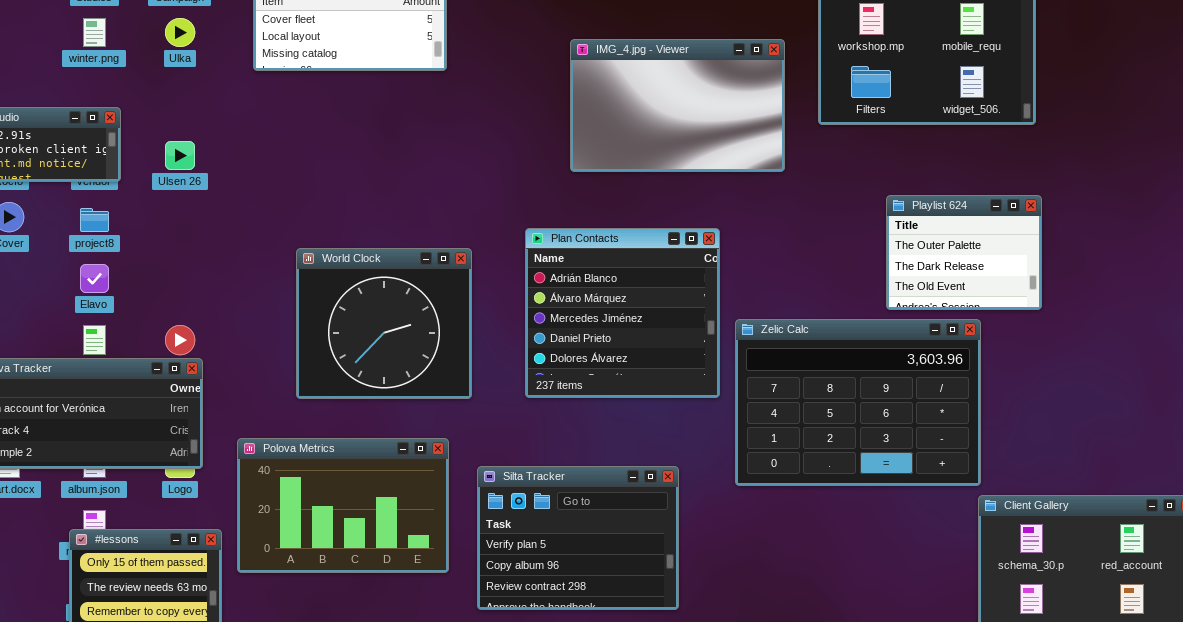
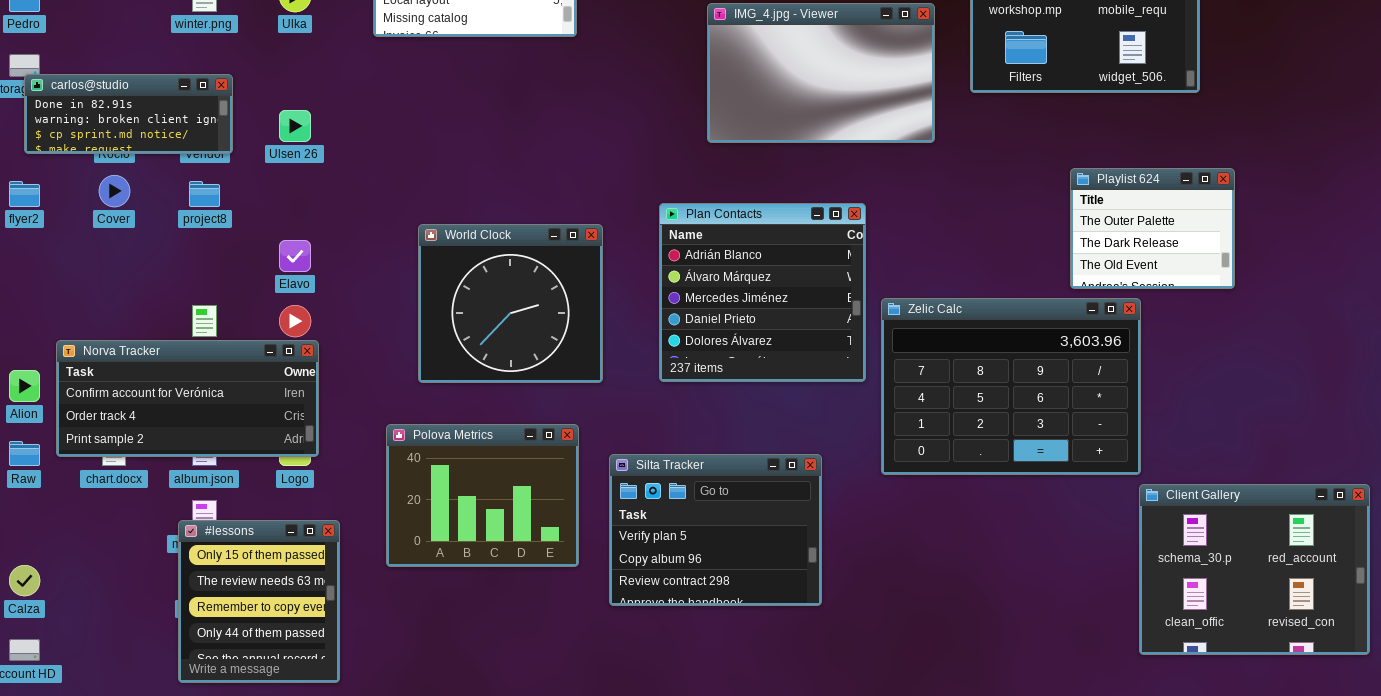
Playlist 624: [886,195,1042,310] -> [1070,168,1235,289], moved
Elavo: [80,264,109,293] -> [279,240,311,272], moved
Polova Metrics: [237,438,449,573] -> [386,424,579,567], resized

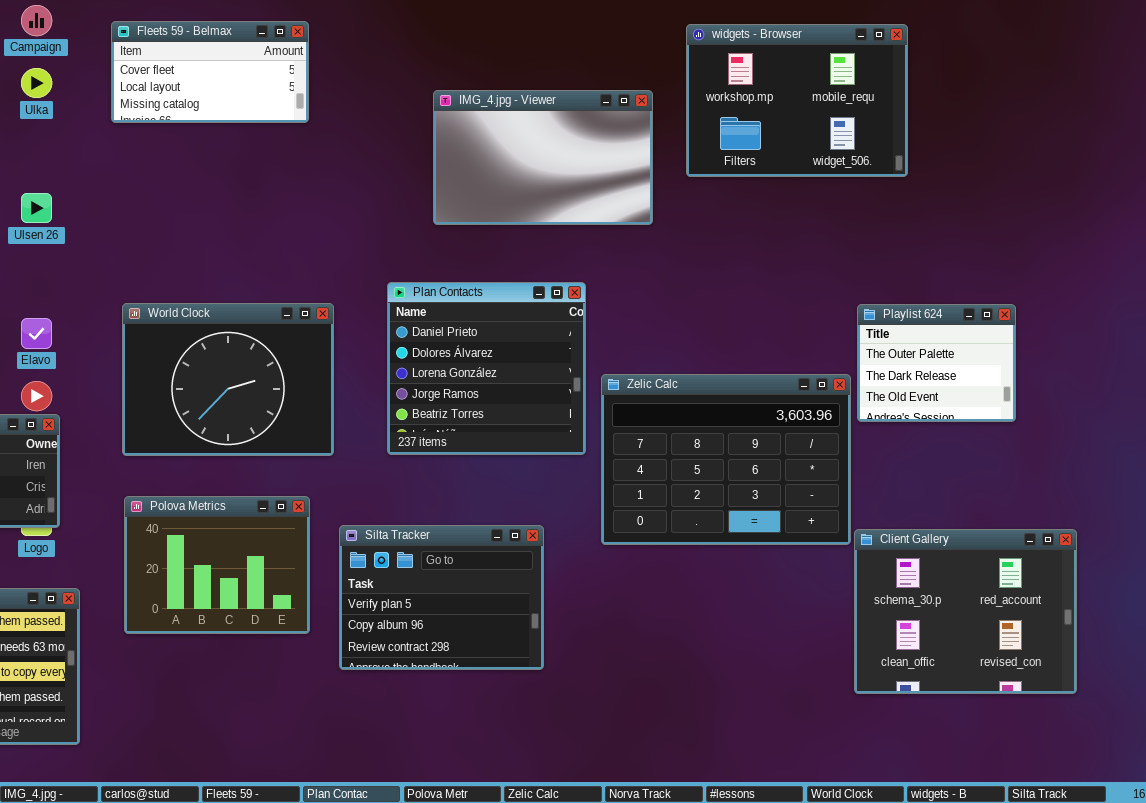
Playlist 624: [1070,168,1235,289] -> [857,304,1016,422], moved
Plan Contacts: [659,203,866,382] -> [387,282,586,455], scrolled down 3 rows
World Clock: [418,224,603,383] -> [122,303,334,456], resized
Client Gallery: [1139,484,1370,655] -> [854,529,1077,694], moved

